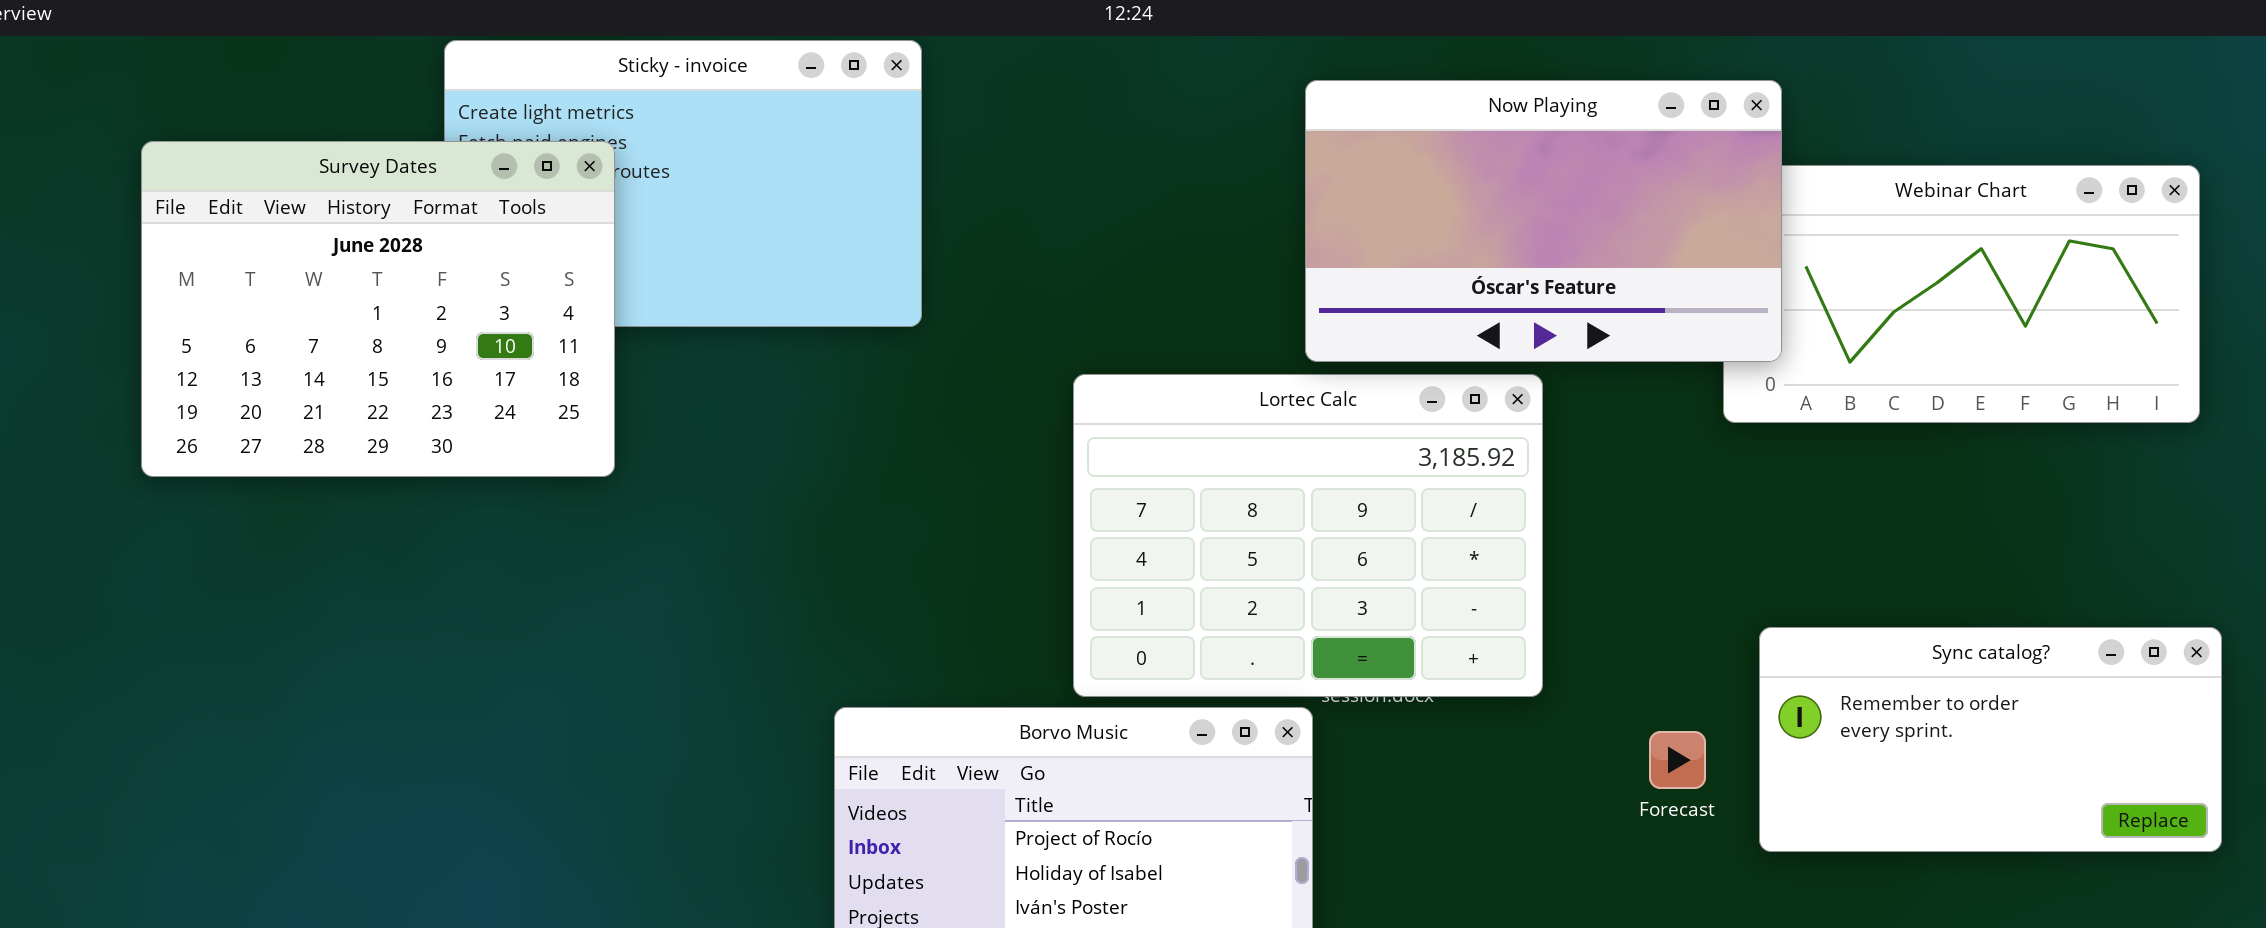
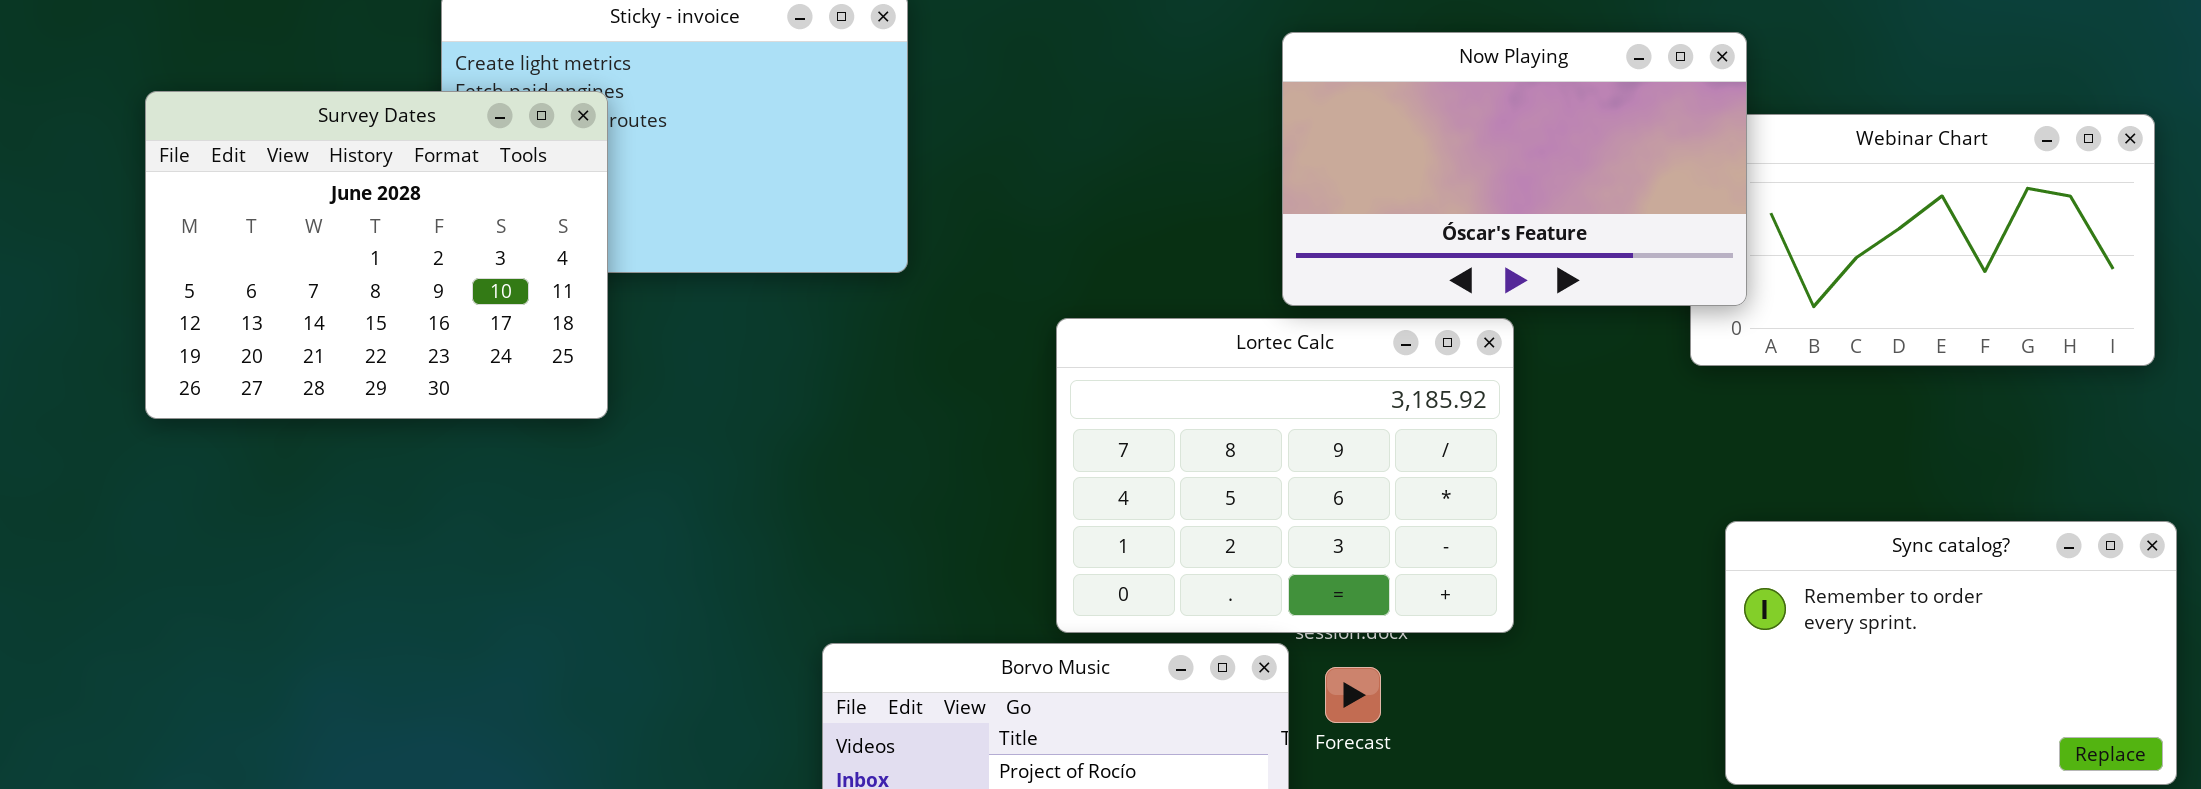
Sync catalog?: [1759,627,2222,852] -> [1725,521,2177,785], resized
Forecast: [1649,731,1706,789] -> [1325,667,1381,723], moved

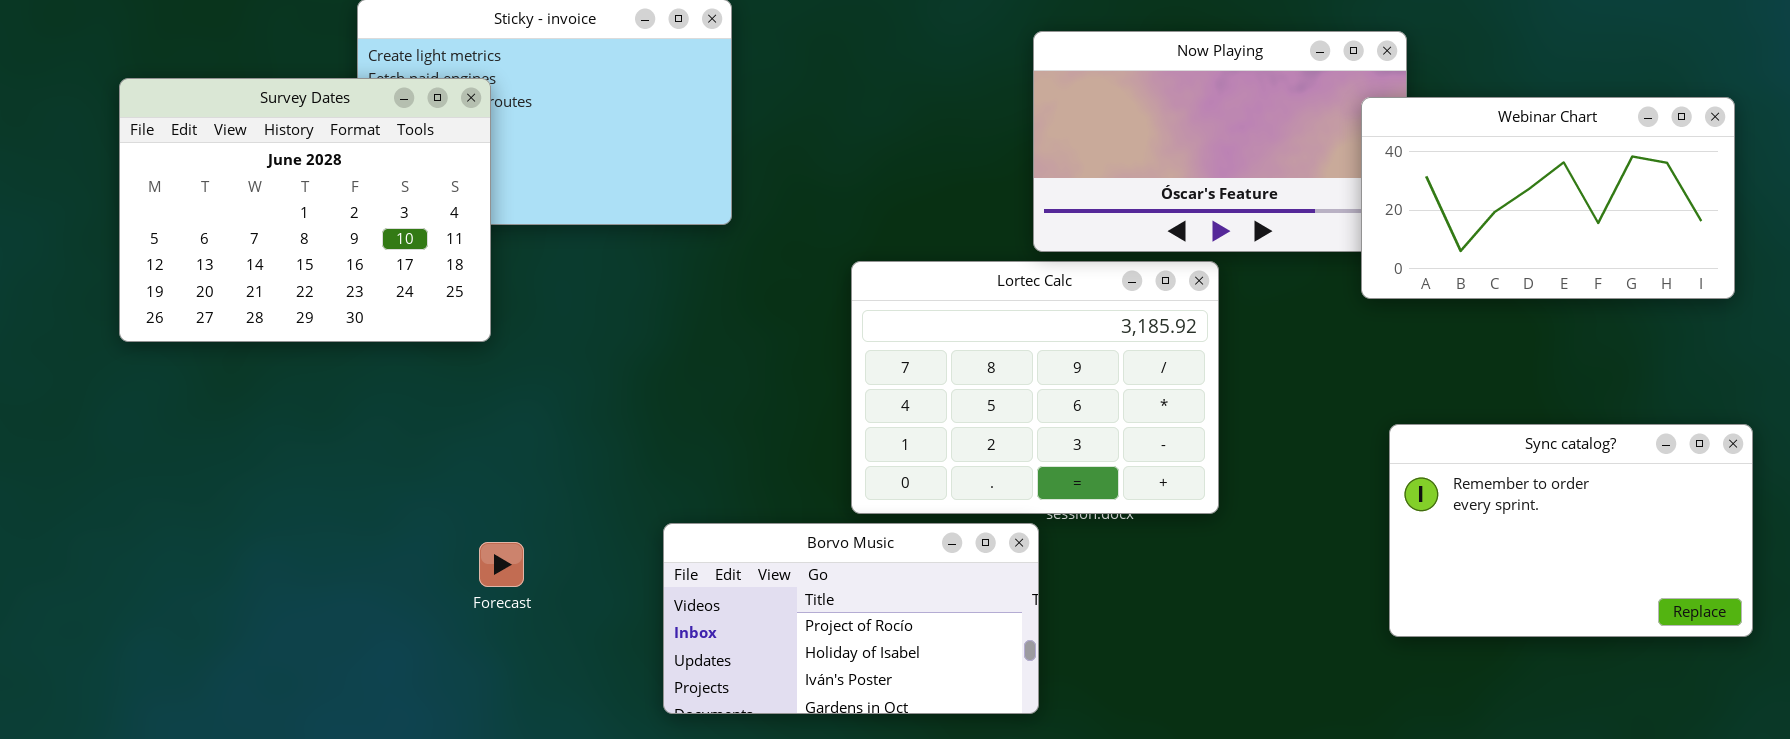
Webinar Chart: [1690,114,2155,366] -> [1361,97,1735,299], raised
Forecast: [1325,667,1381,723] -> [479,542,524,587], moved

